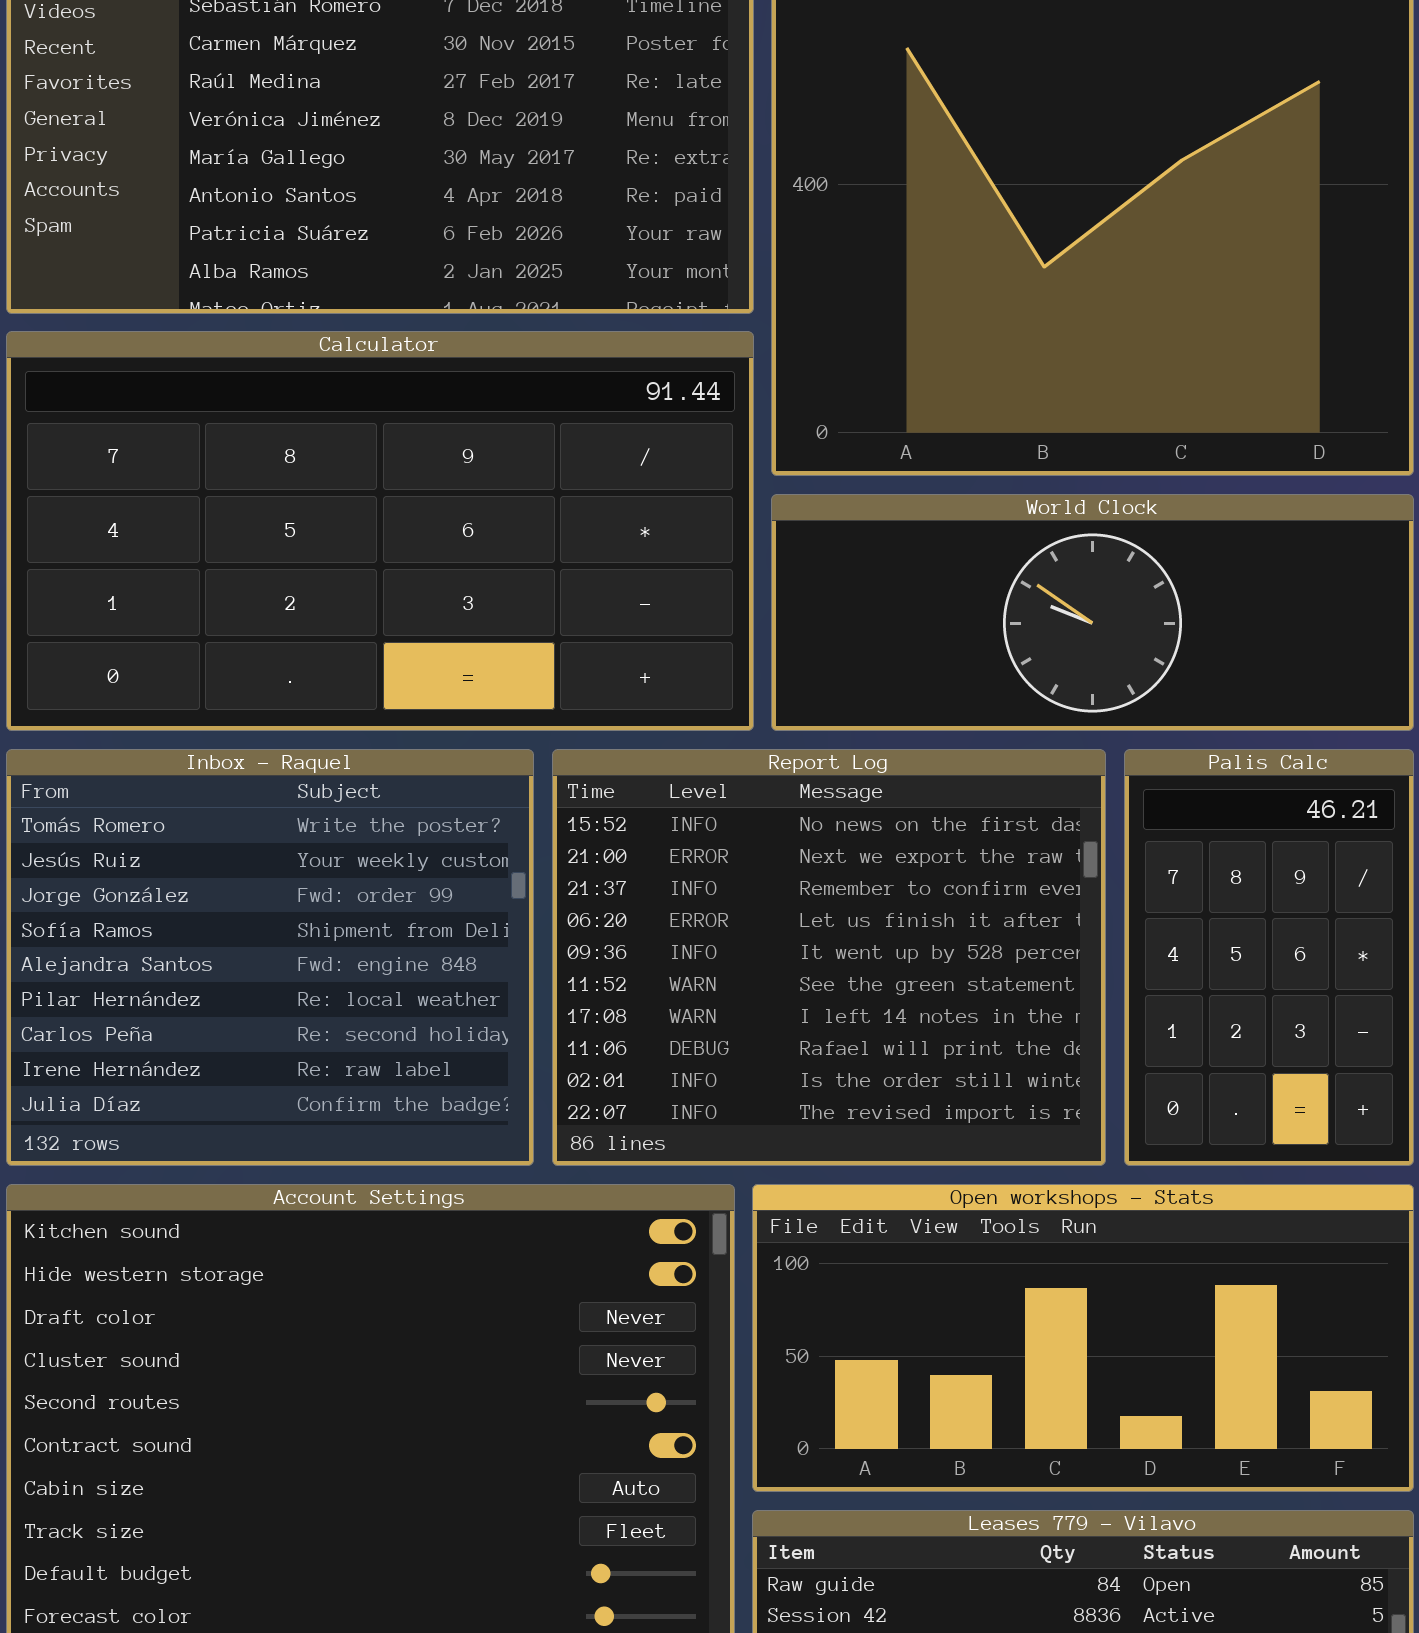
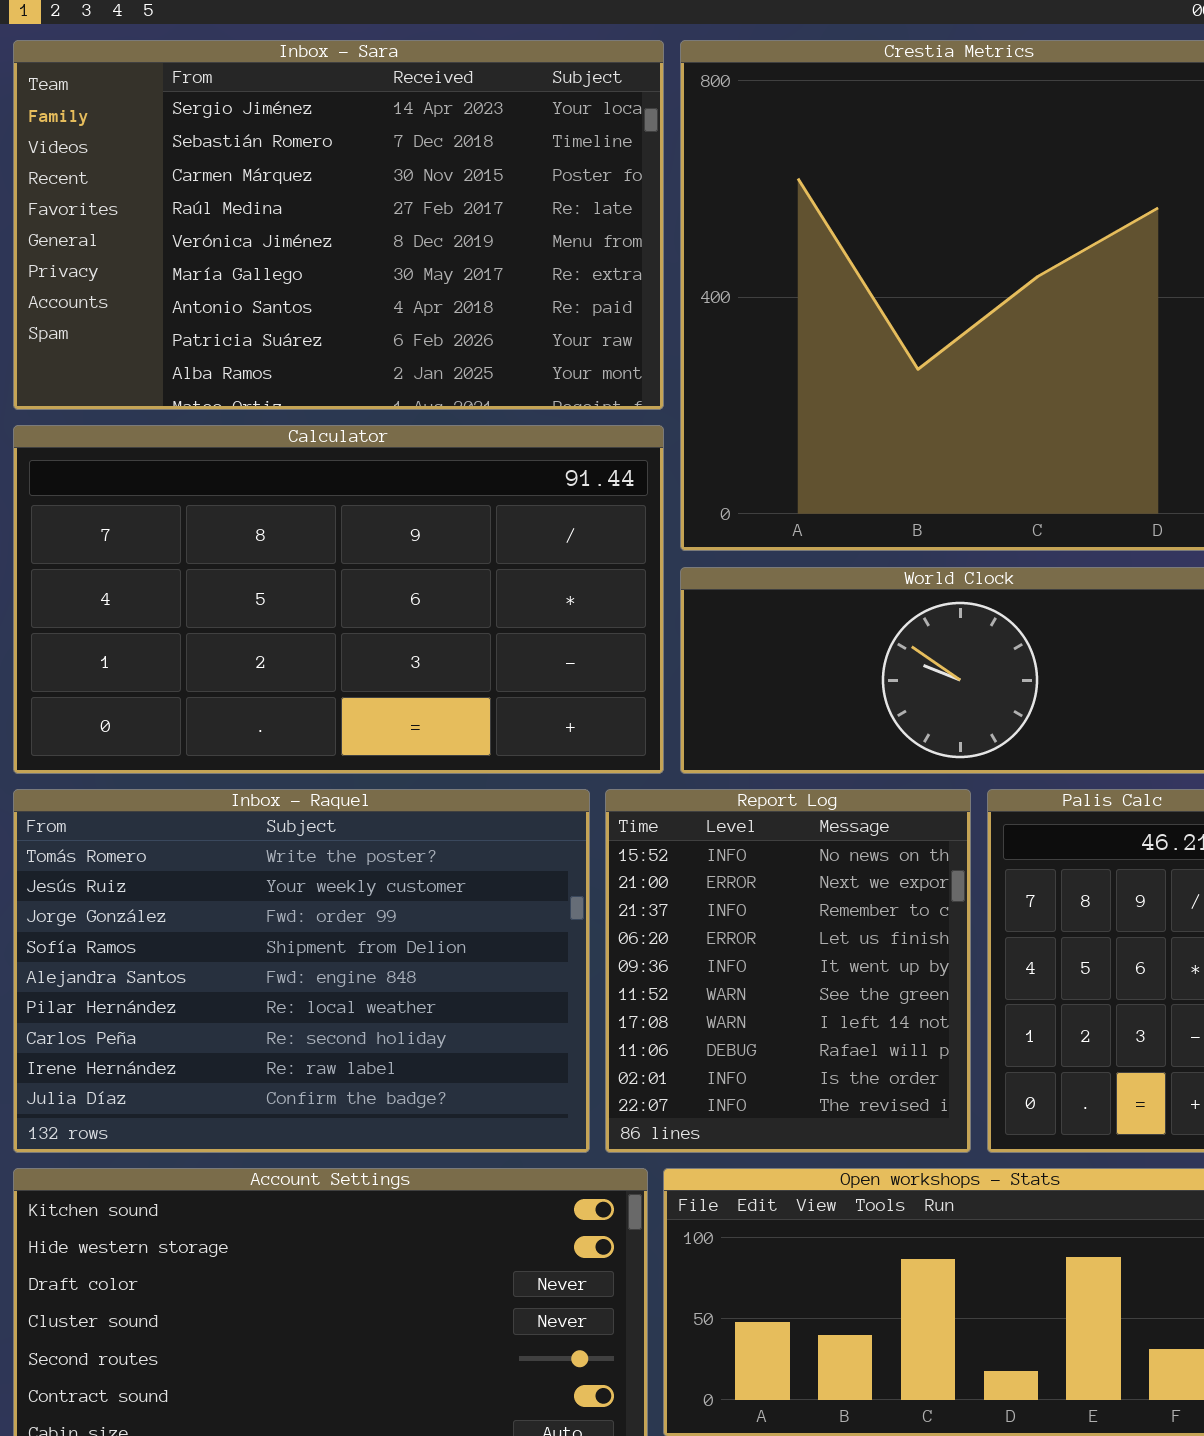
Inbox - Raquel: [6,749,534,1166] -> [13,789,590,1153], resized
Report Log: [552,749,1106,1166] -> [605,789,971,1153], resized

